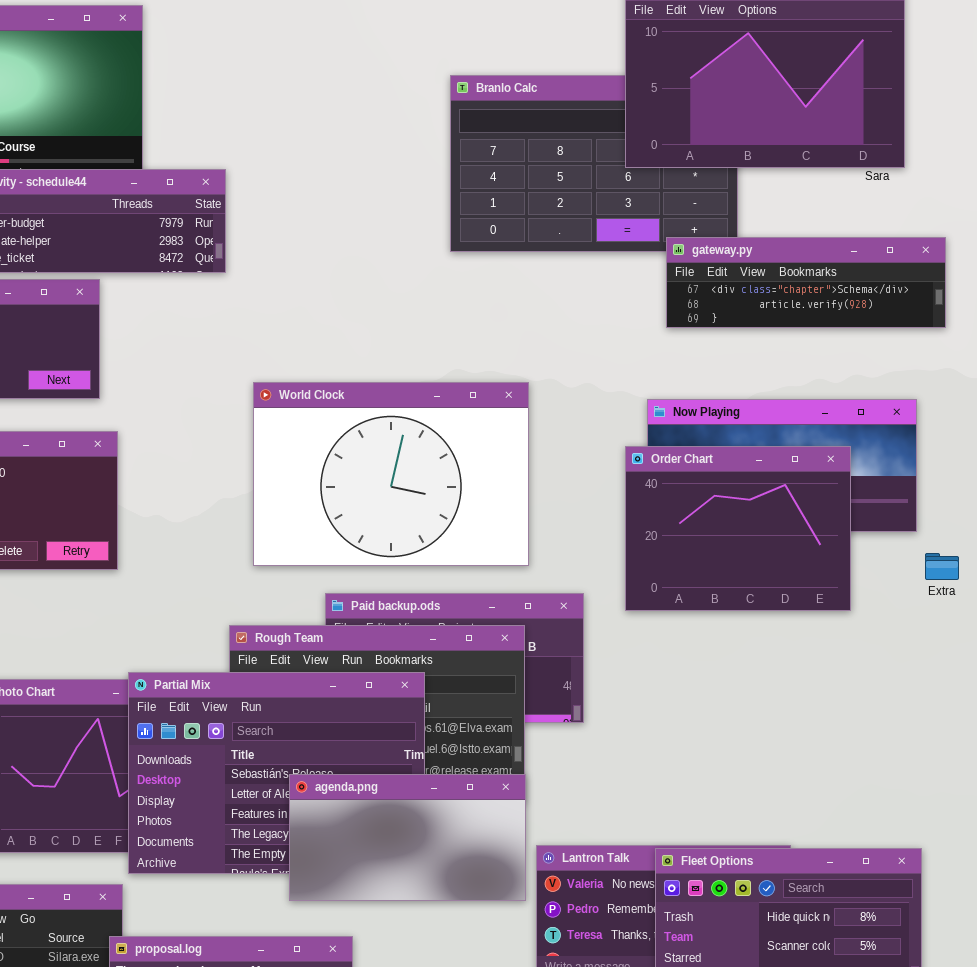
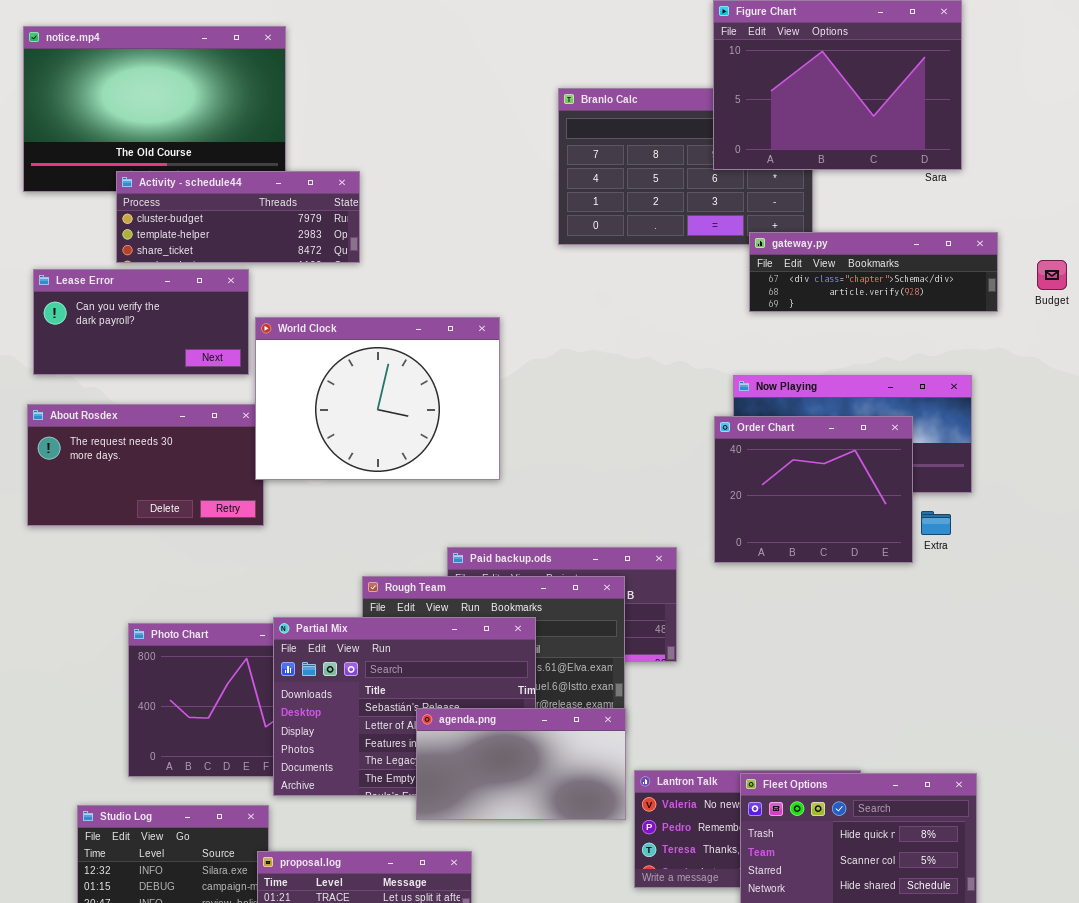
World Clock: [253,382,529,566] -> [255,317,500,480], moved
Extra: [925,553,959,580] -> [921,511,951,535], moved

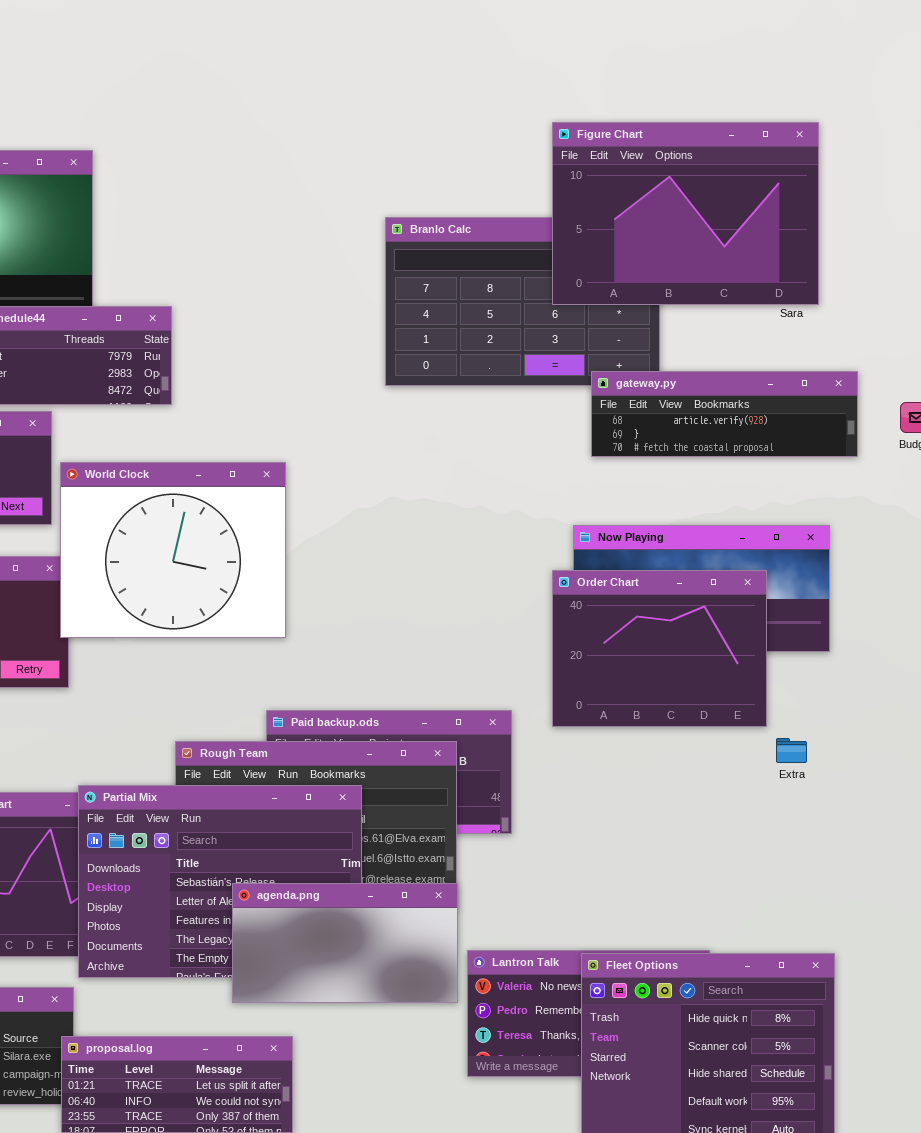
gateway.py: [749,232,998,312] -> [591,371,858,457], scrolled down 1 row
World Clock: [255,317,500,480] -> [60,462,286,638], resized
Extra: [921,511,951,535] -> [776,738,807,763], moved

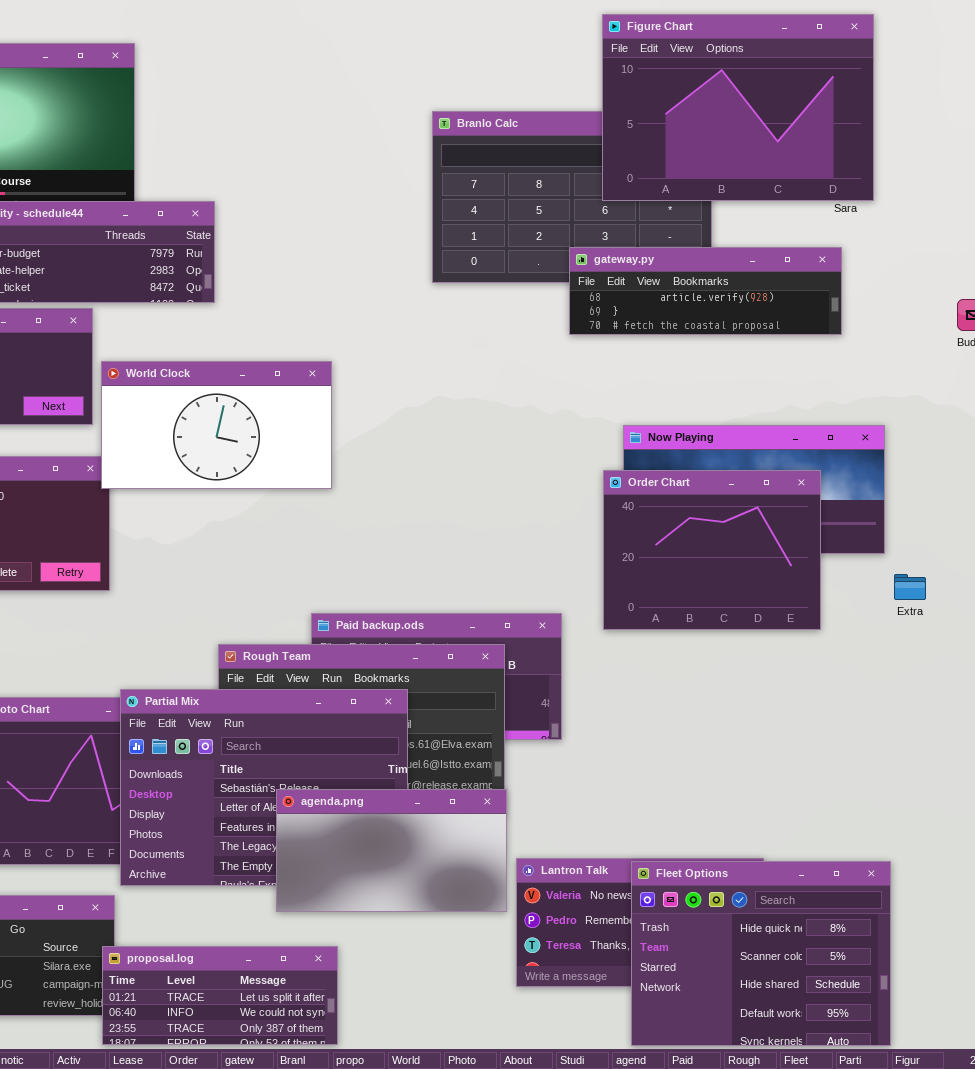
gateway.py: [591,371,858,457] -> [569,247,842,335], moved
World Clock: [60,462,286,638] -> [101,361,332,489], resized
Extra: [776,738,807,763] -> [894,574,926,600], moved

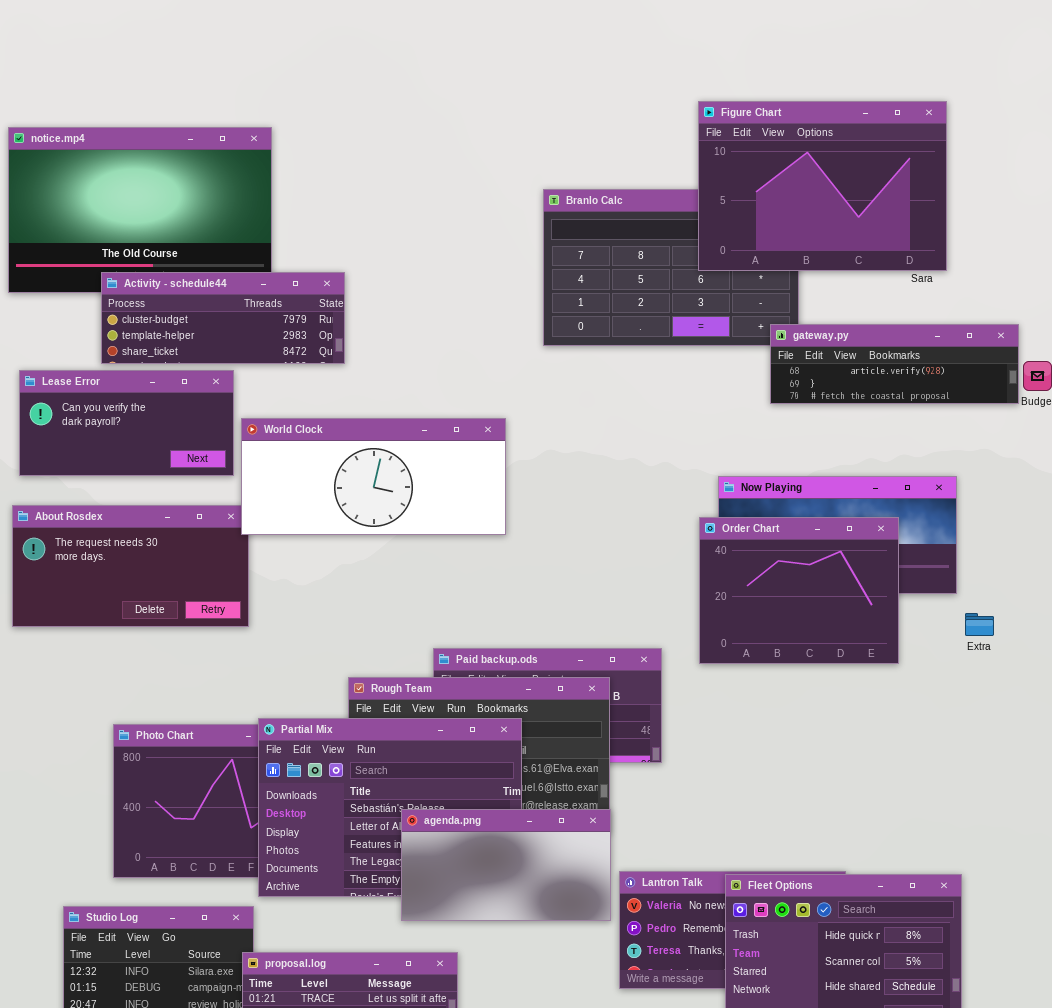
gateway.py: [569,247,842,335] -> [770,324,1019,404], moved
World Clock: [101,361,332,489] -> [241,418,506,535], resized

